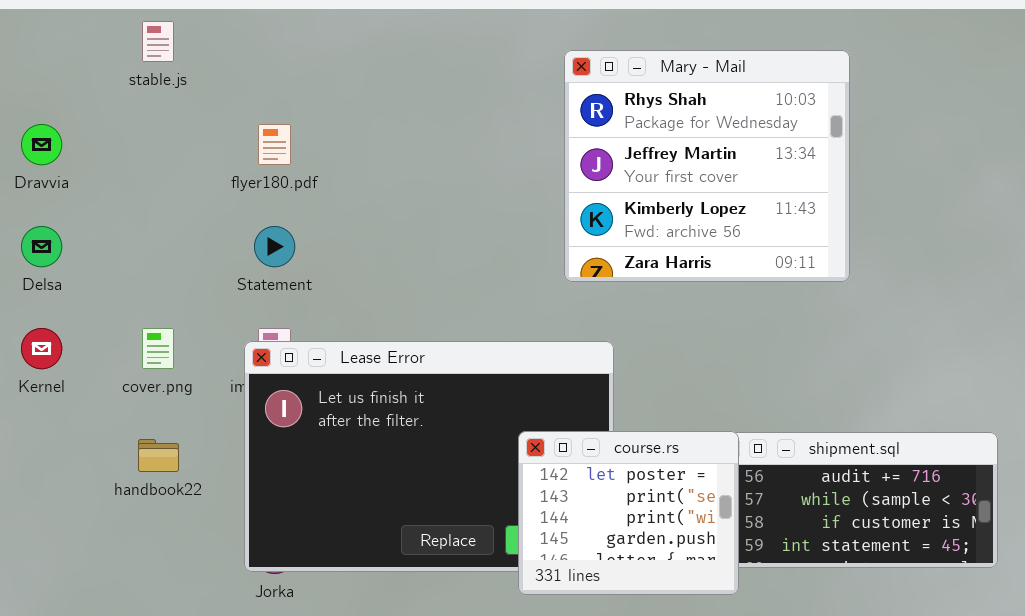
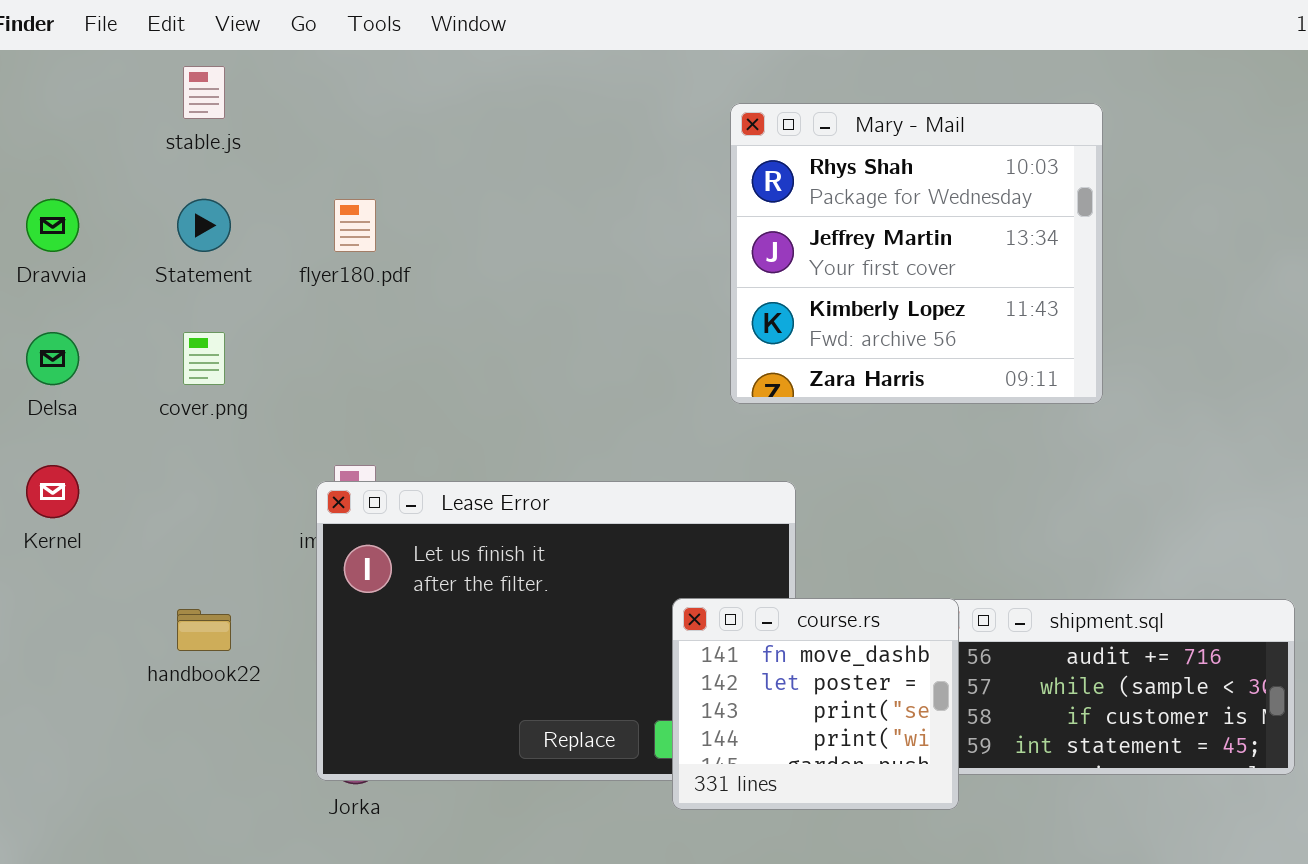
Statement: [254,226,295,267] -> [177,199,231,252], moved
cover.png: [142,328,174,369] -> [183,332,225,385], moved
course.rs: [518,431,739,595] -> [672,598,959,810], scrolled up 1 row

